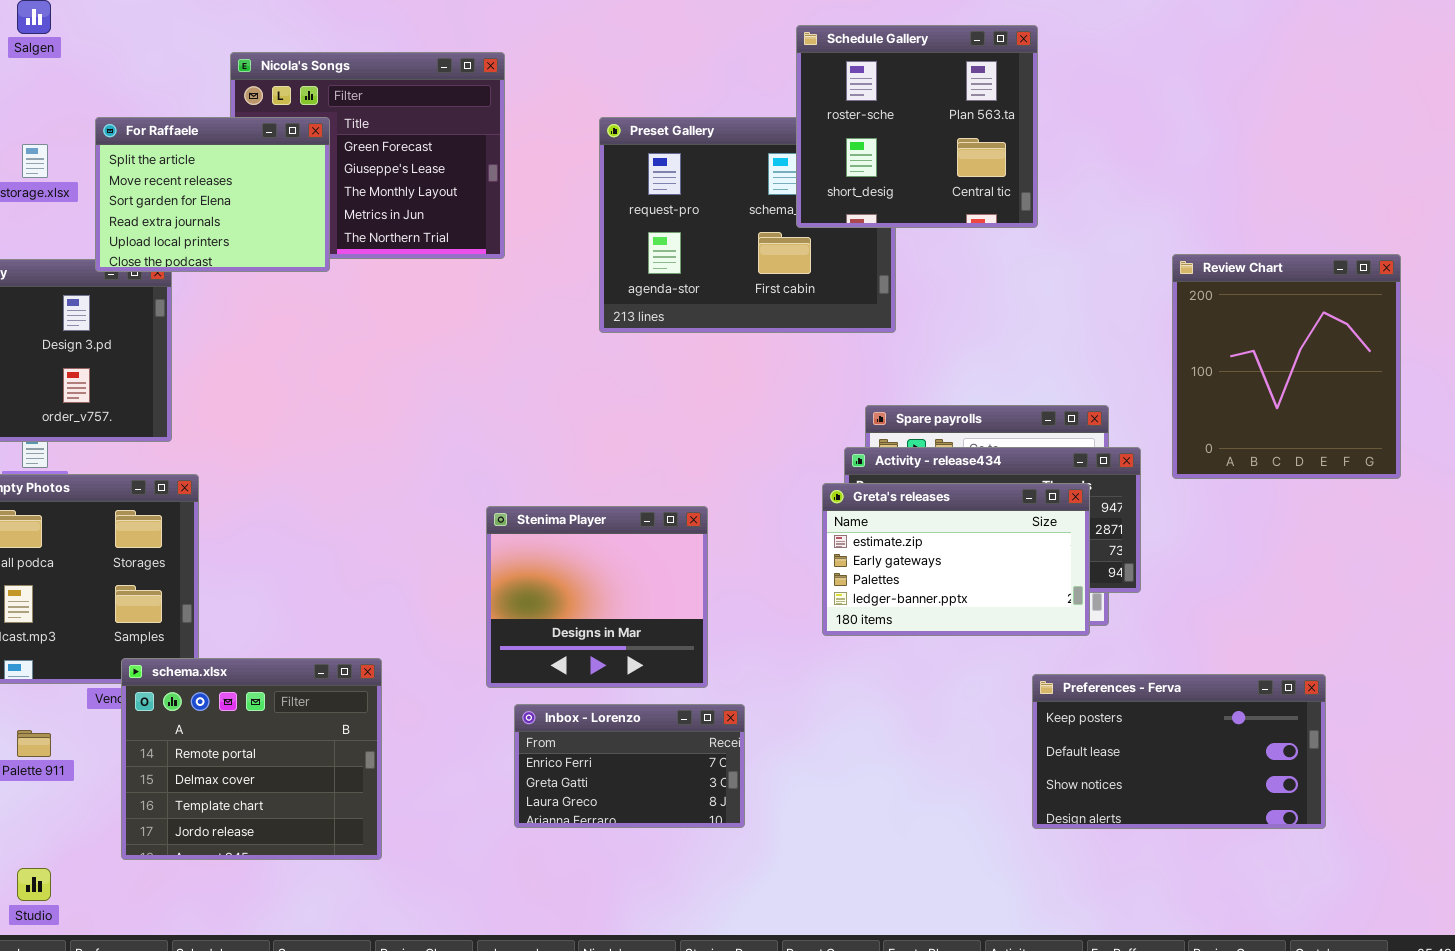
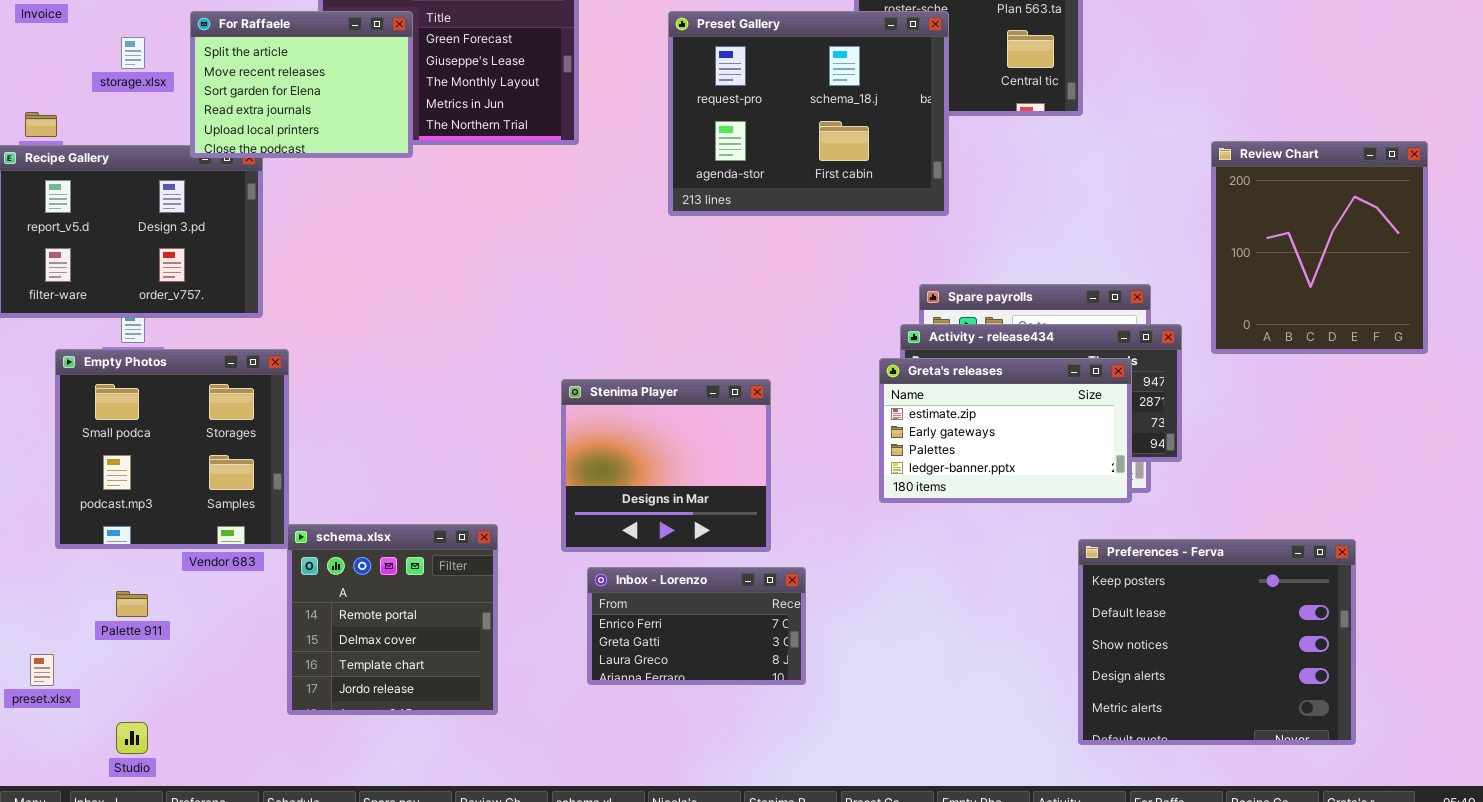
Preset Gallery: [599,117,896,333] -> [668,11,949,216], raised
schema.xlsx: [121,658,382,860] -> [287,524,498,715], moved, resized
Preferences - Ferva: [1032,674,1326,829] -> [1078,539,1356,745], resized

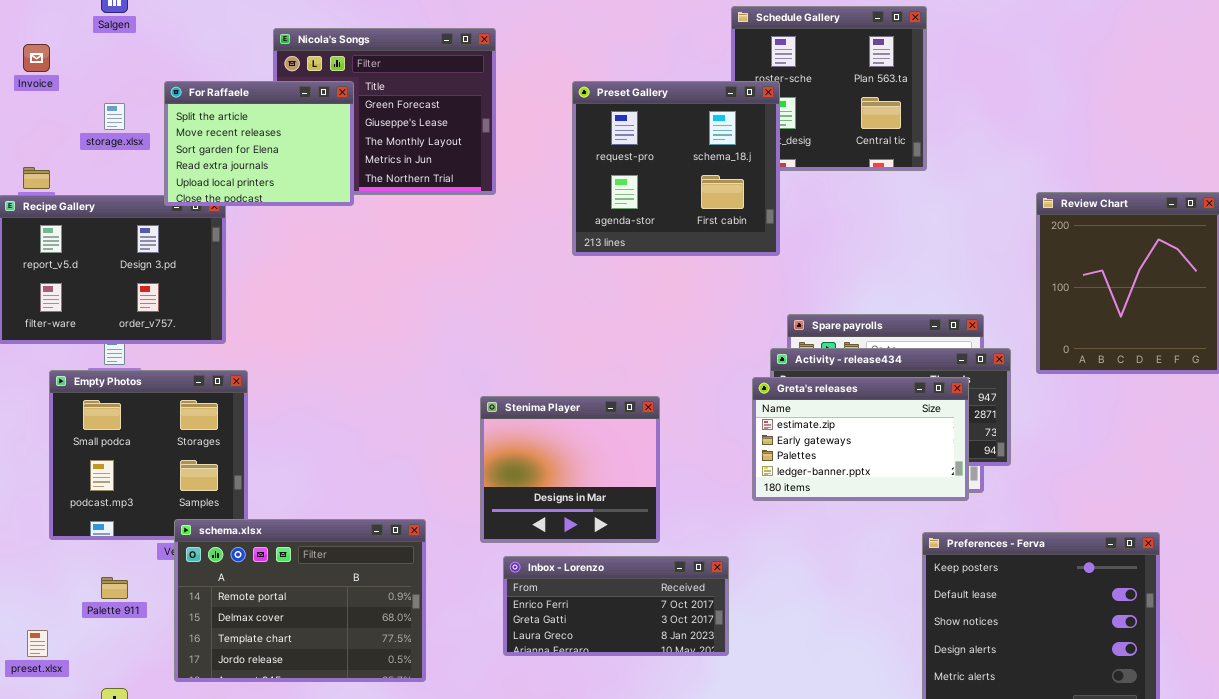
Preset Gallery: [668,11,949,216] -> [572,81,780,256], resized
schema.xlsx: [287,524,498,715] -> [174,519,426,682], resized
Inbox - Lorenzo: [587,567,806,685] -> [503,556,729,656], resized

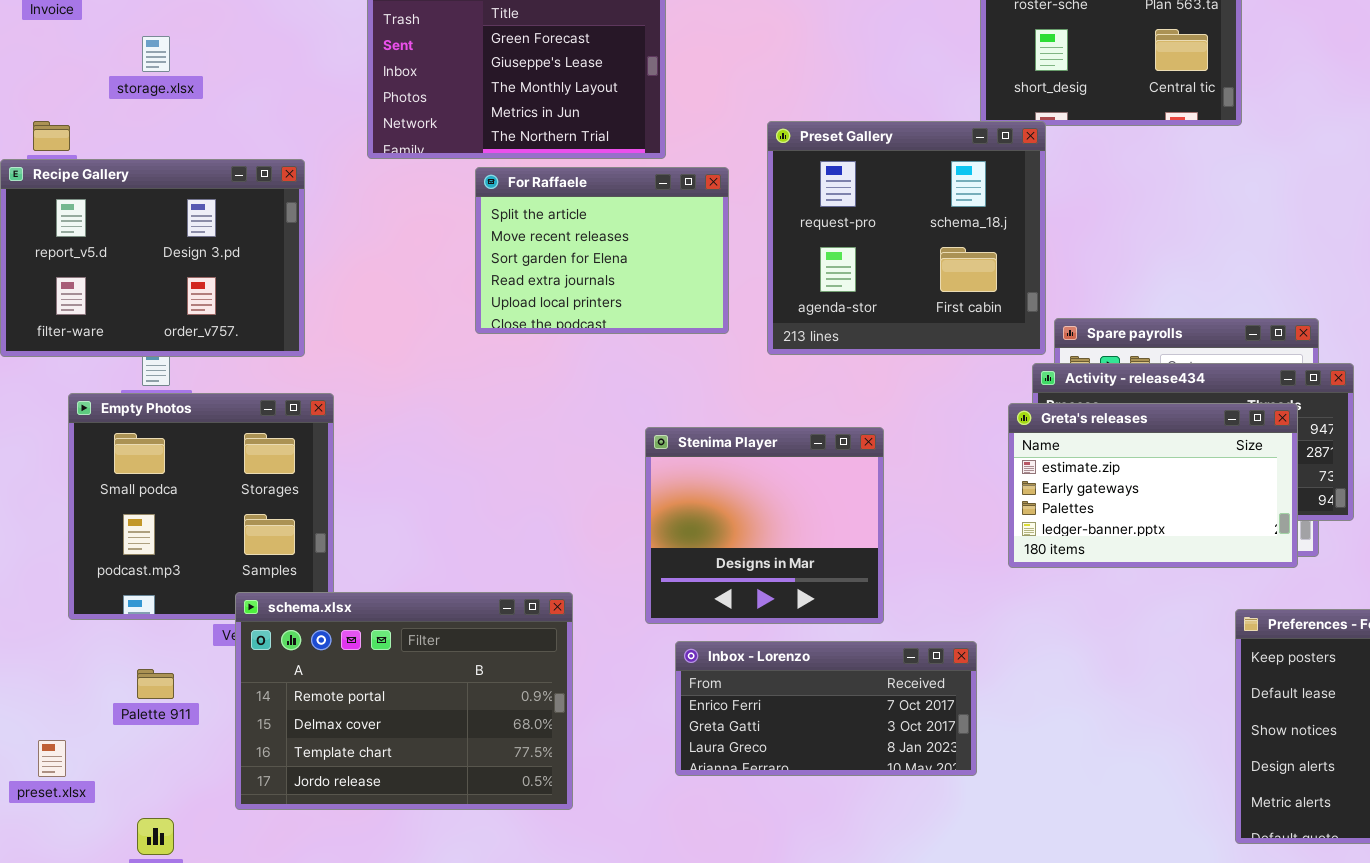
For Raffaele: [164,81,354,206] -> [475,167,729,334], moved
Preset Gallery: [572,81,780,256] -> [767,121,1046,355], moved

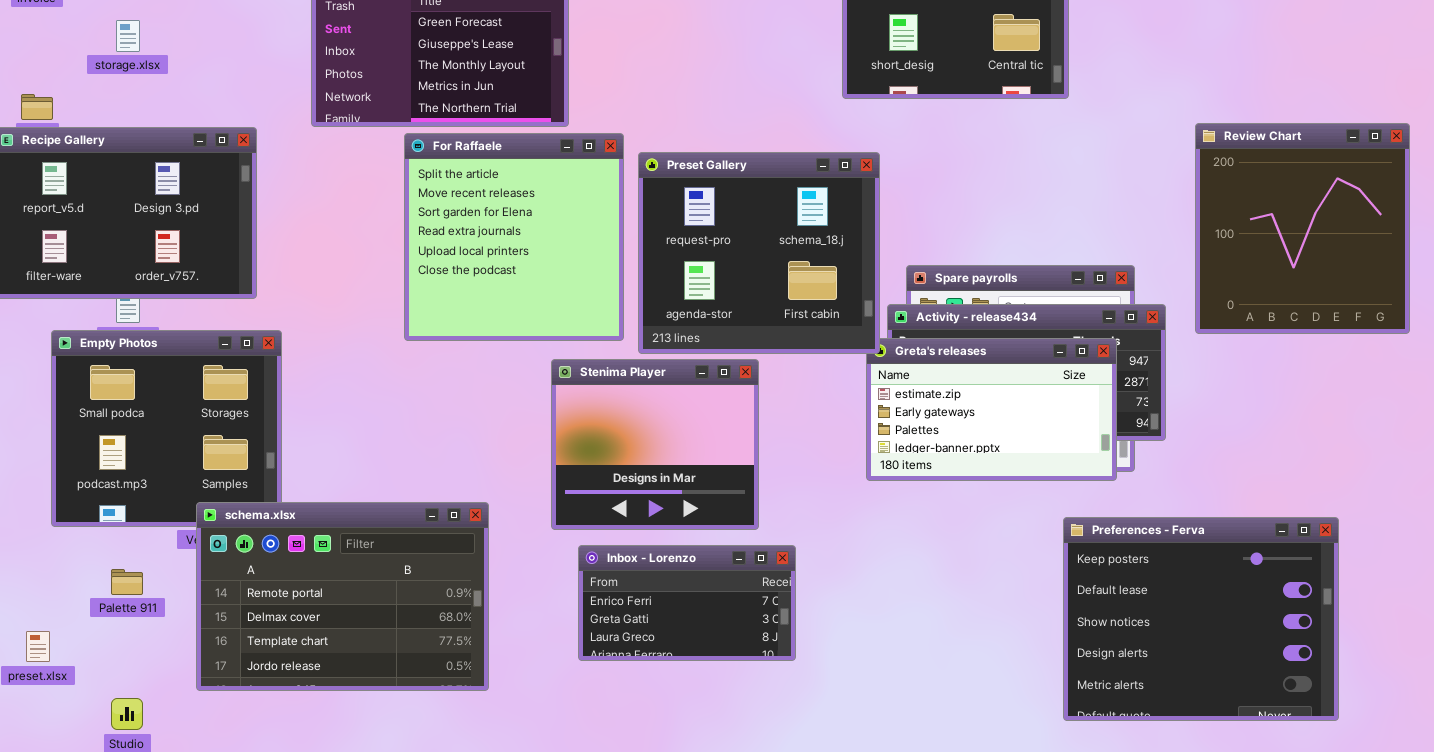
Preset Gallery: [767,121,1046,355] -> [638,152,880,354], moved
For Raffaele: [475,167,729,334] -> [404,133,624,341], resized
Inbox - Lorenzo: [675,641,977,776] -> [578,545,796,661], resized

